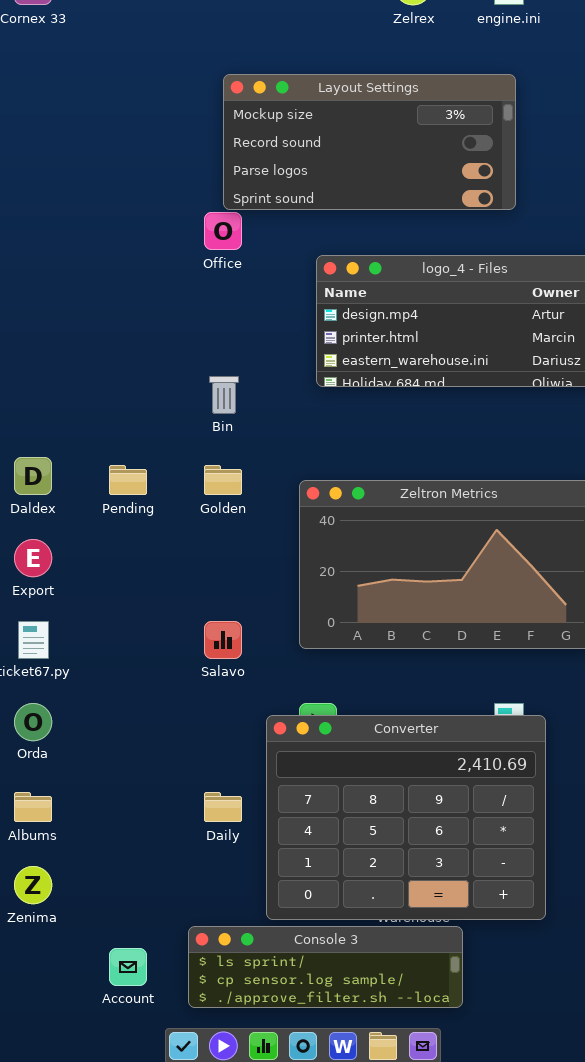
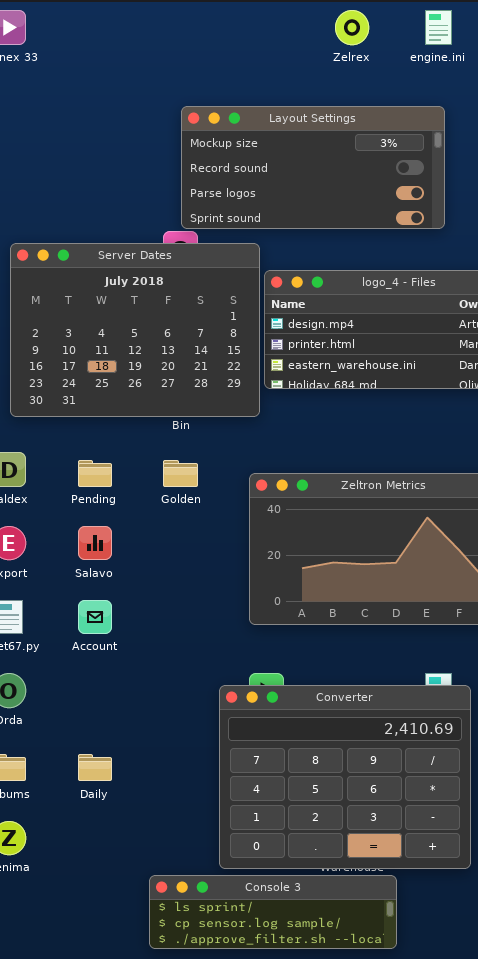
Server Dates: none -> [10,243,260,417], opened
Salavo: [204,621,242,659] -> [78,526,112,560], moved
Daily: [204,792,242,822] -> [78,754,112,781], moved
Account: [109,948,147,986] -> [78,600,112,634], moved

